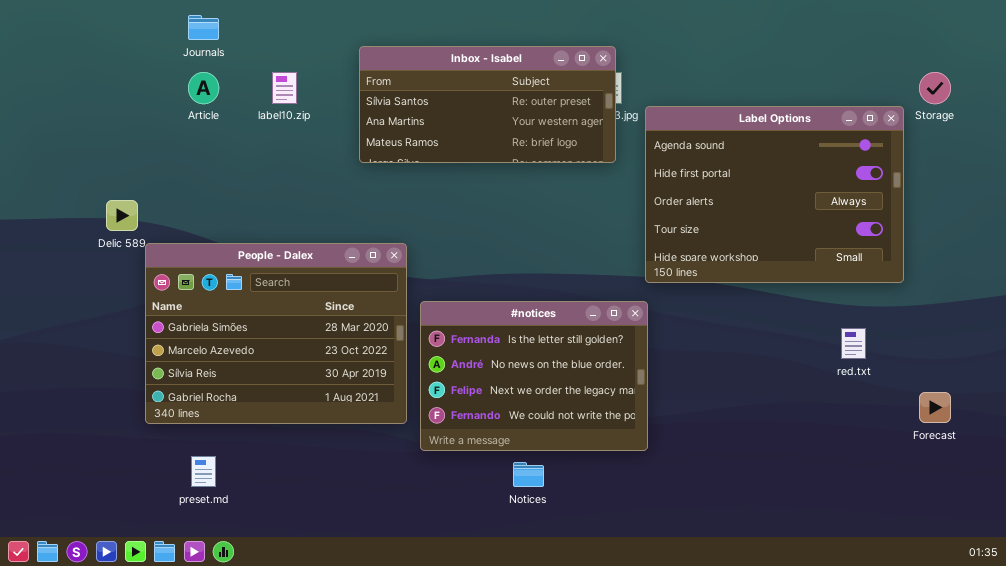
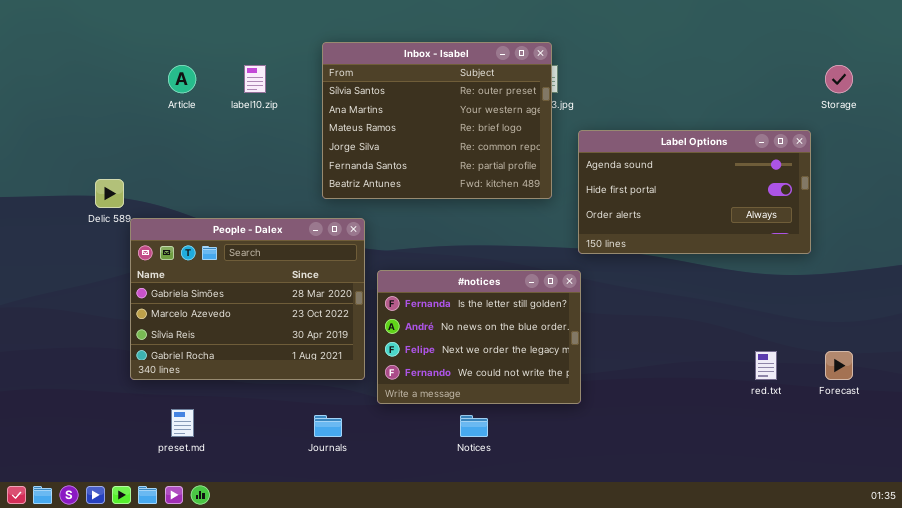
Journals: [188,15,219,40] -> [314,415,342,437], moved
Inbox - Isabel: [359,46,616,163] -> [322,42,552,199], resized
Label Options: [645,106,904,283] -> [578,130,811,254], resized
red.txt: [841,328,866,359] -> [755,351,777,380], moved

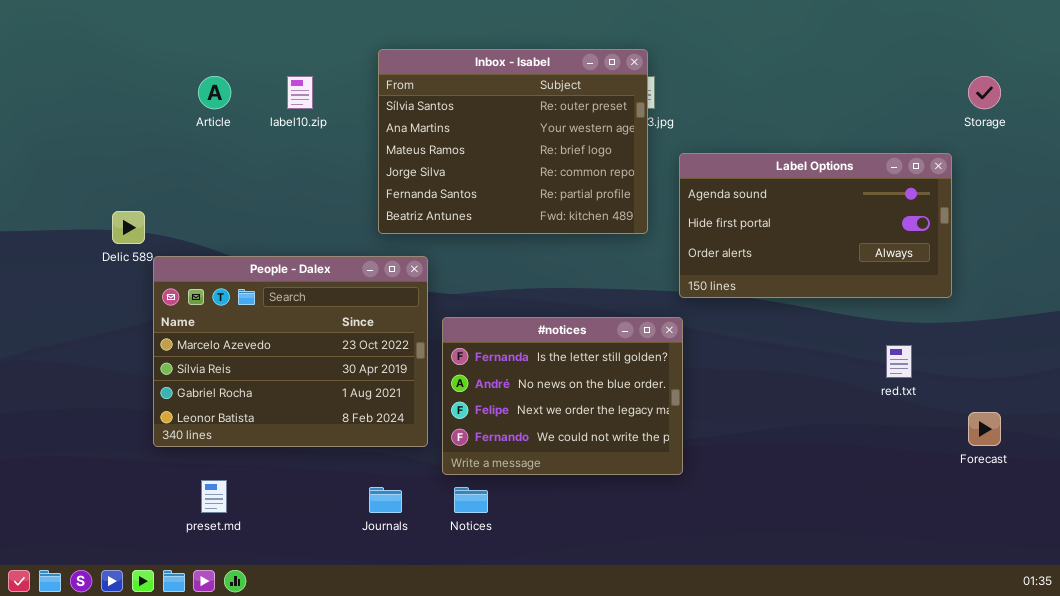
People - Dalex: [130,218,365,380] -> [153,256,428,447], scrolled down 1 row
red.txt: [755,351,777,380] -> [886,345,912,378], moved
Notices: [460,415,488,437] -> [454,487,488,513], moved

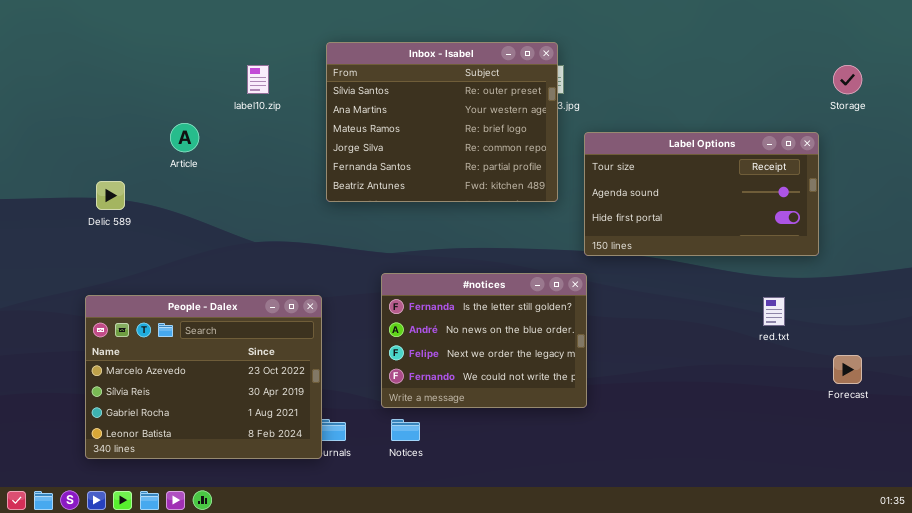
Article: [198,76,231,109] -> [170,123,199,152], moved
Label Options: [679,153,952,298] -> [584,132,819,256], scrolled up 1 row
People - Dalex: [153,256,428,447] -> [85,295,322,459], moved

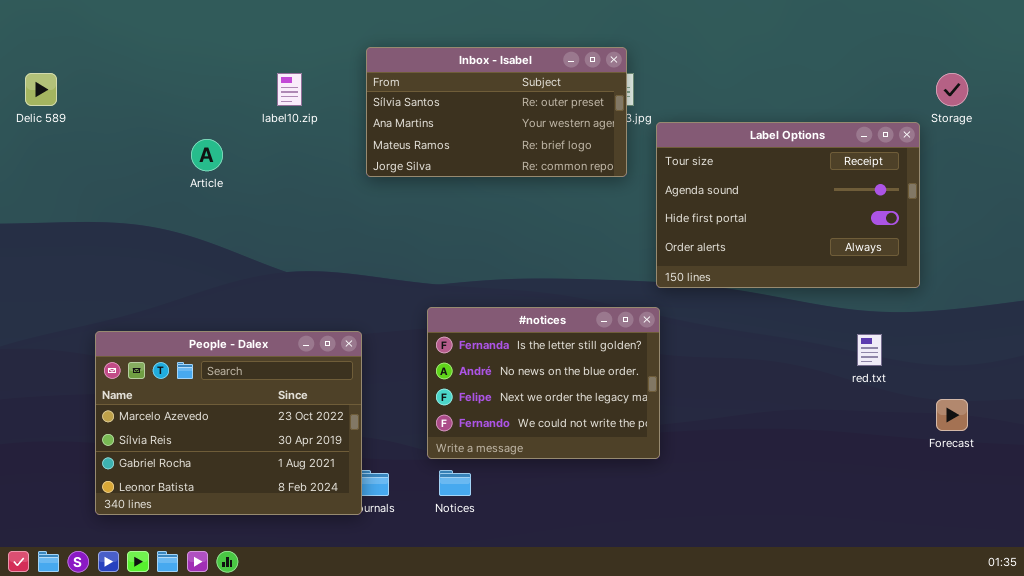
Inbox - Isabel: [326,42,558,202] -> [366,47,627,177], resized
Label Options: [584,132,819,256] -> [656,122,920,288], resized
Delic 589: [96,181,125,210] -> [25,73,57,106], moved

